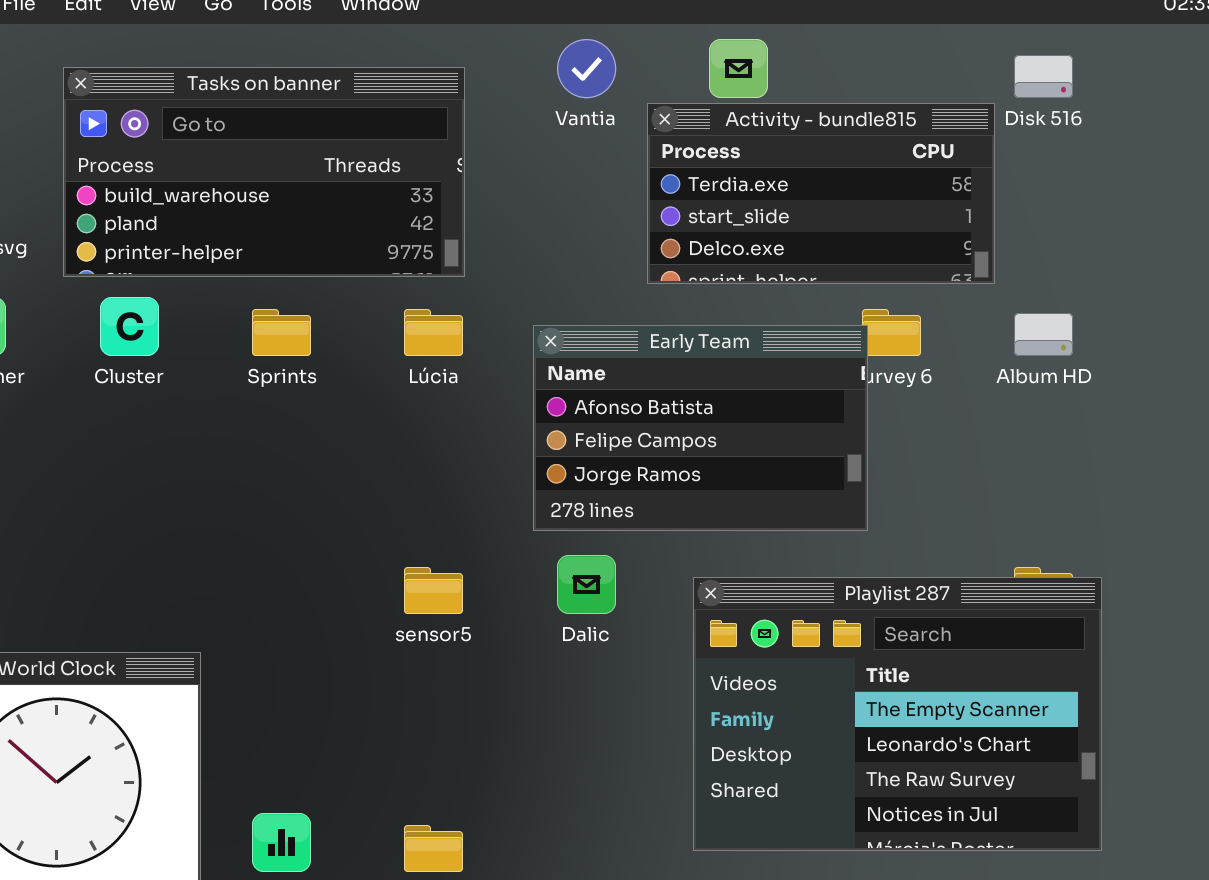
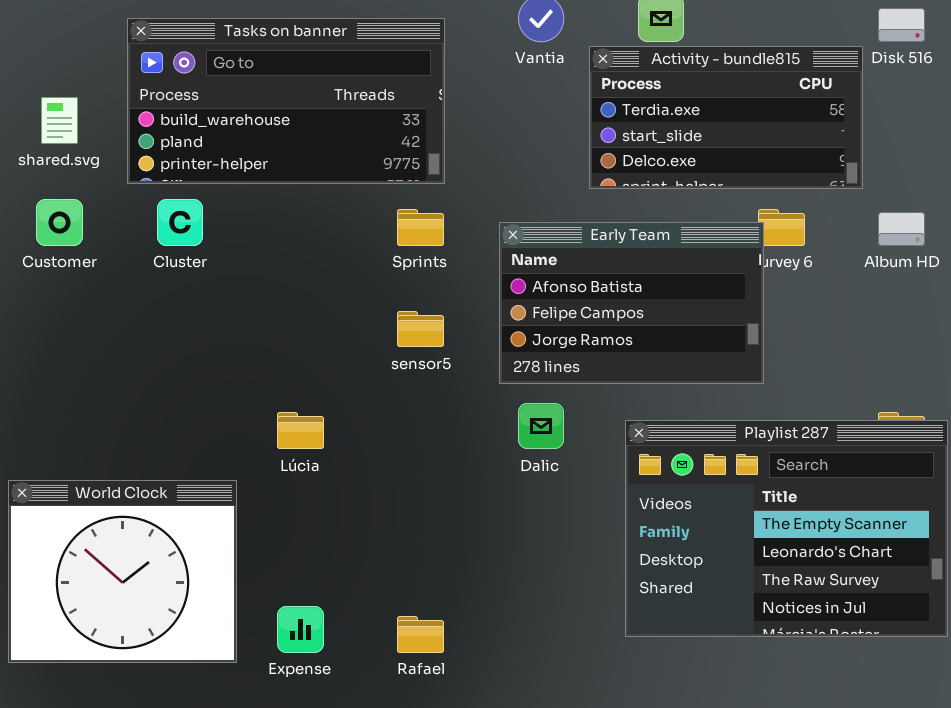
Sprints: [252,309,311,356] -> [397,209,444,246], moved
Lúcia: [404,309,463,356] -> [277,412,324,449], moved
sensor5: [404,567,463,614] -> [397,311,444,347], moved

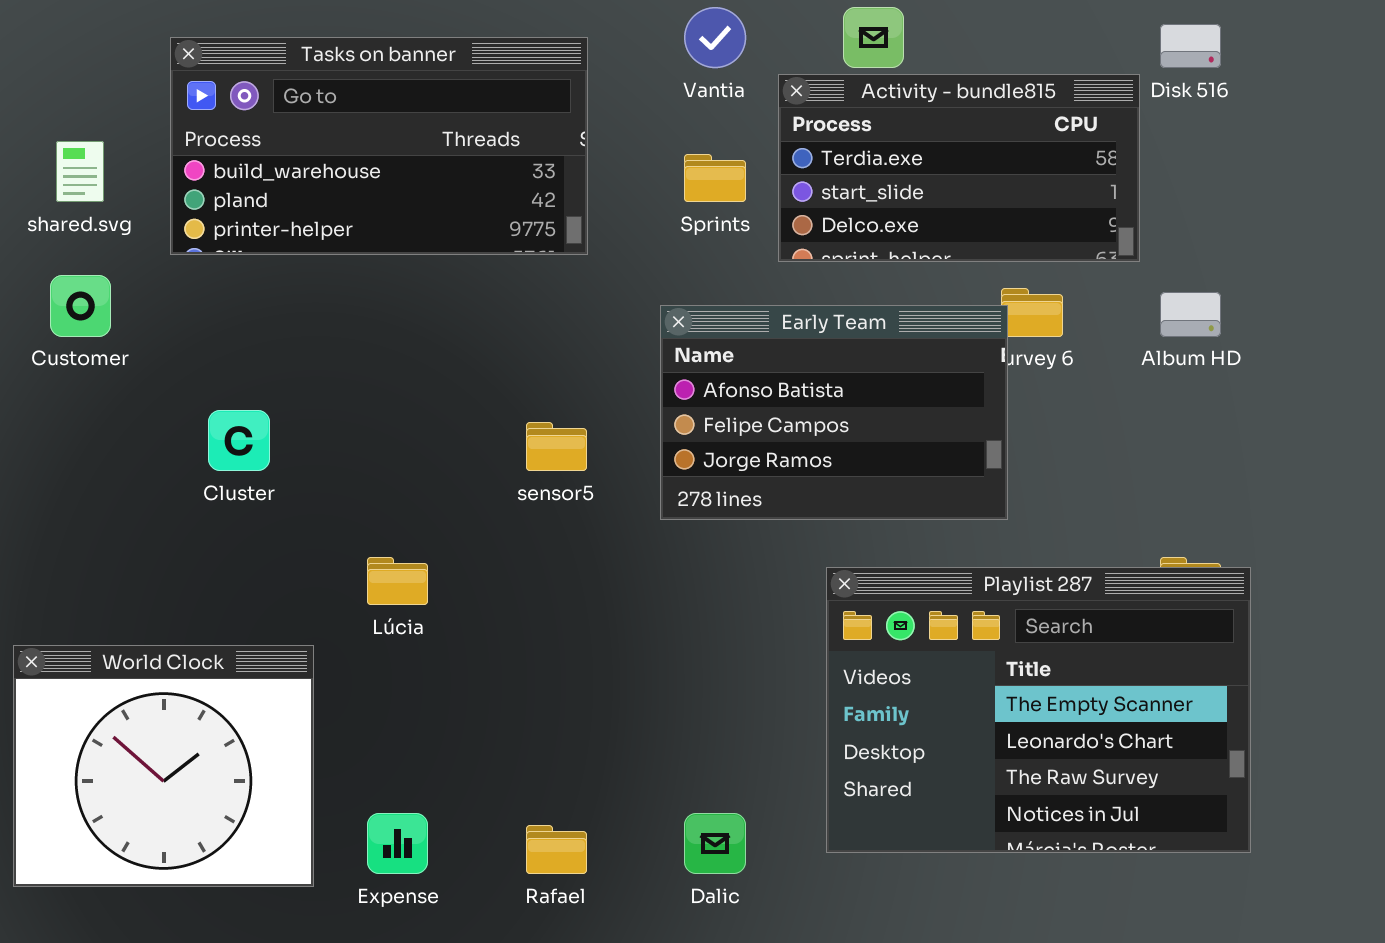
Cluster: [157,199,203,246] -> [208,410,270,471], moved
Sprints: [397,209,444,246] -> [684,154,746,202], moved
Dalic: [518,403,564,449] -> [684,813,746,874], moved

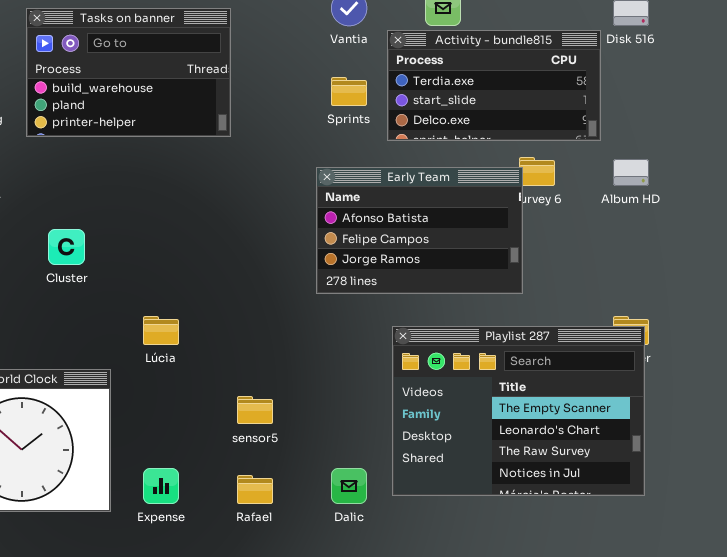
Tasks on banner: [170,37,588,255] -> [26,8,231,137], resized
sensor5: [526,422,587,471] -> [237,396,273,424], moved
Playlist 287: [826,567,1251,853] -> [392,326,645,496], moved

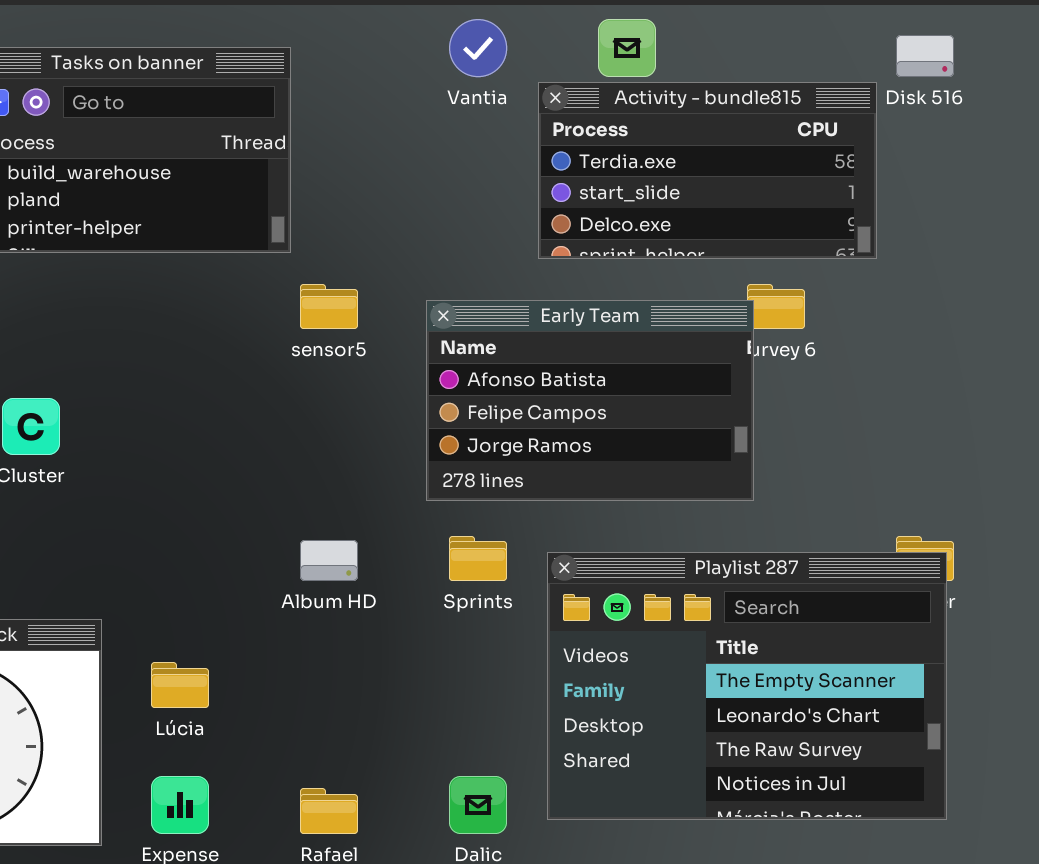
Sprints: [331,77,367,106] -> [449,536,507,581], moved
Album HD: [613,159,649,186] -> [300,540,358,581], moved
Lúcia: [143,316,179,345] -> [151,662,209,708], moved
sensor5: [237,396,273,424] -> [300,284,358,329], moved

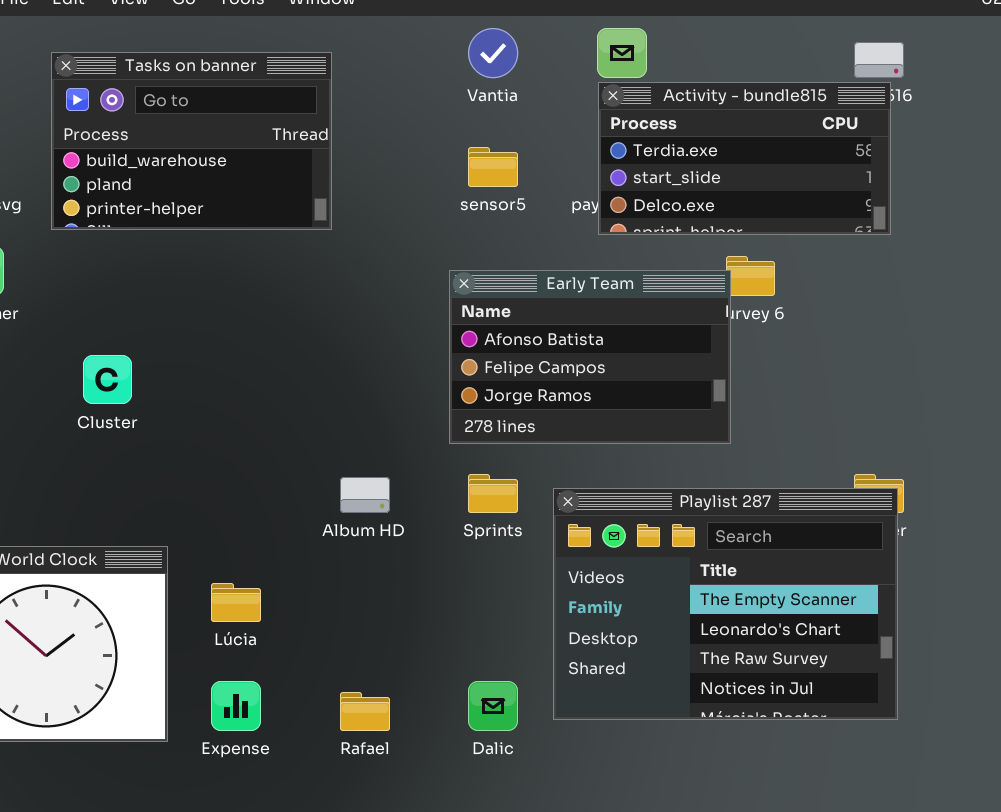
Activity - bundle815: [538,82,877,259] -> [598,82,891,235], moved
sensor5: [300,284,358,329] -> [468,147,518,187], moved

